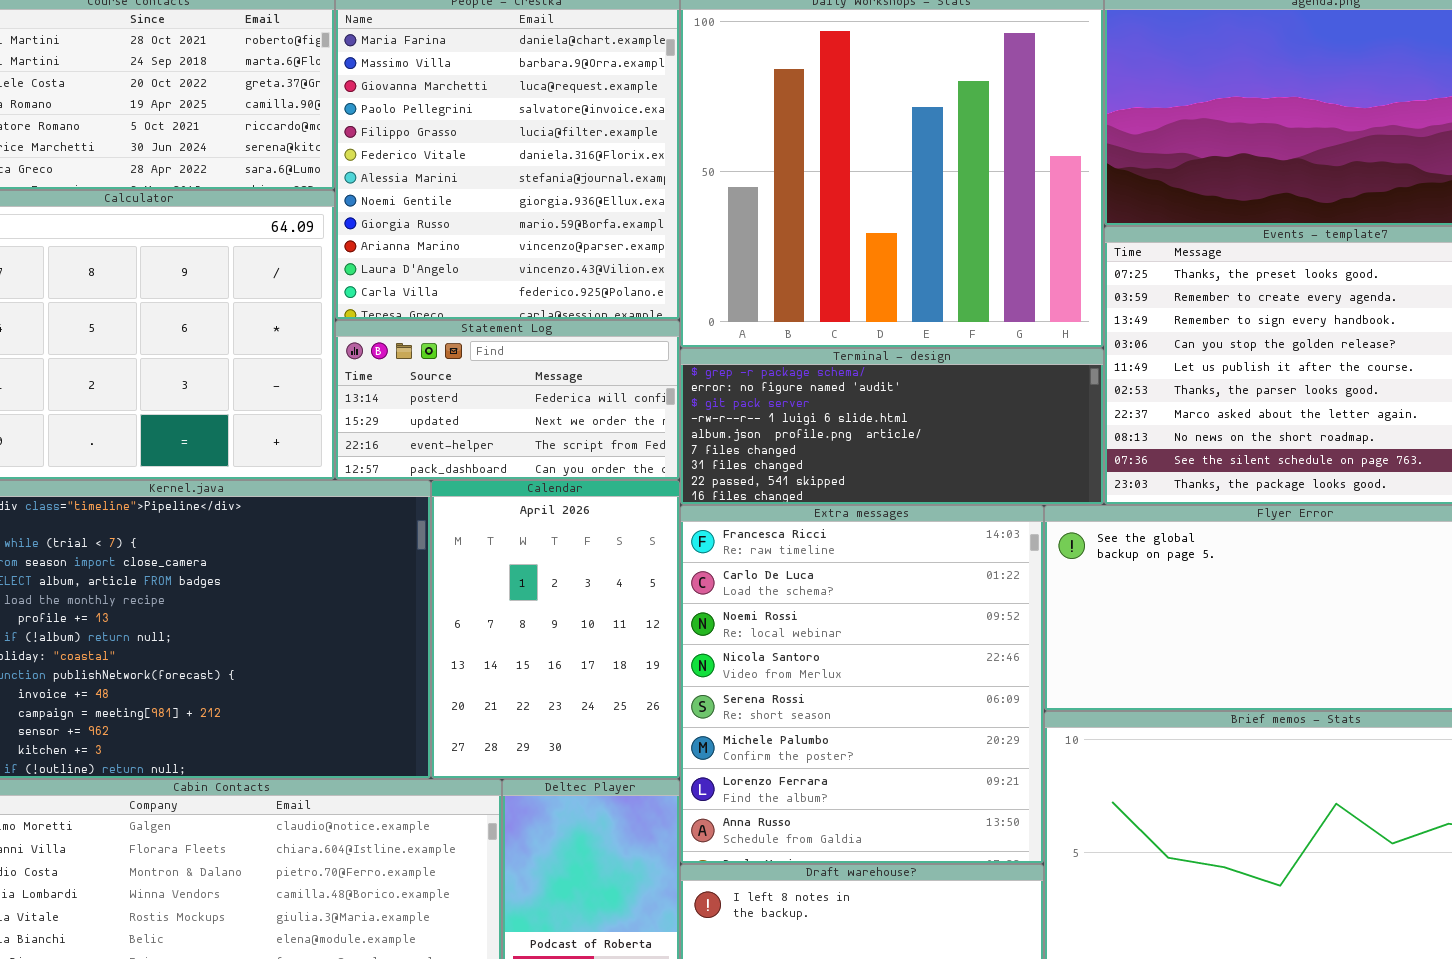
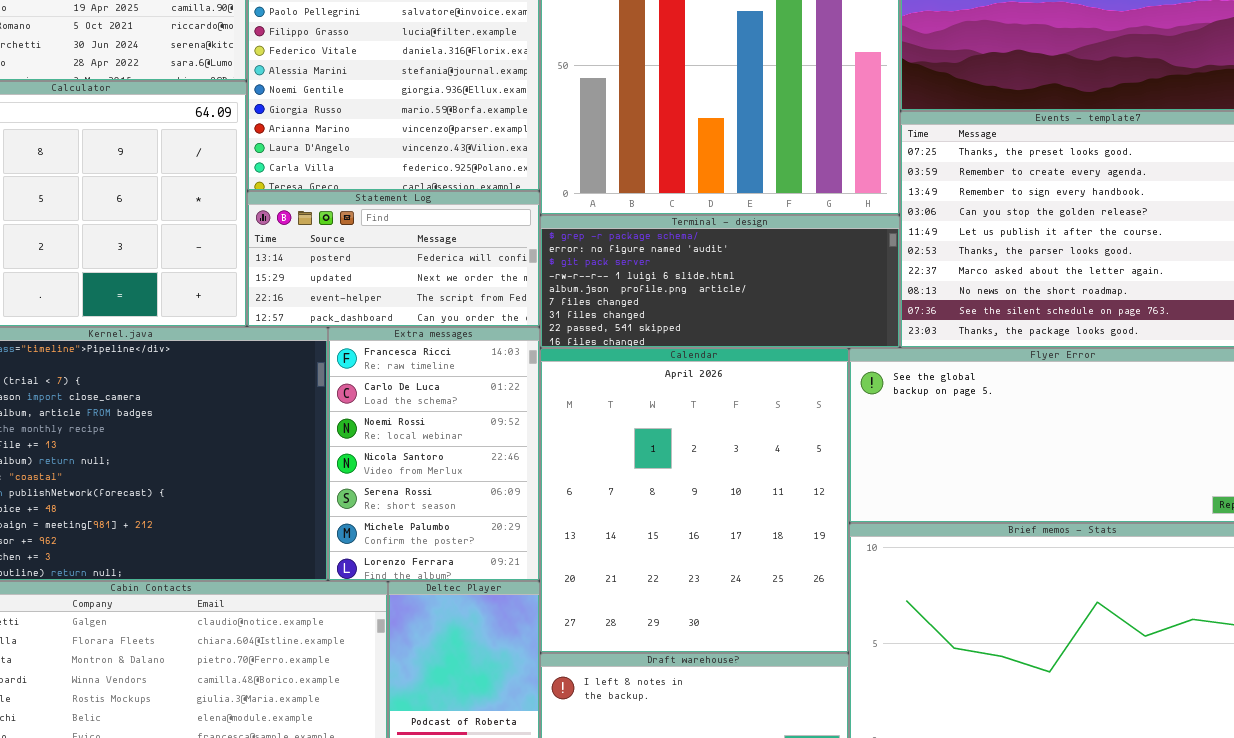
Calendar: [431,480,680,779] -> [540,348,849,653], moved, resized
Extra messages: [680,505,1044,864] -> [328,327,540,581], moved, resized

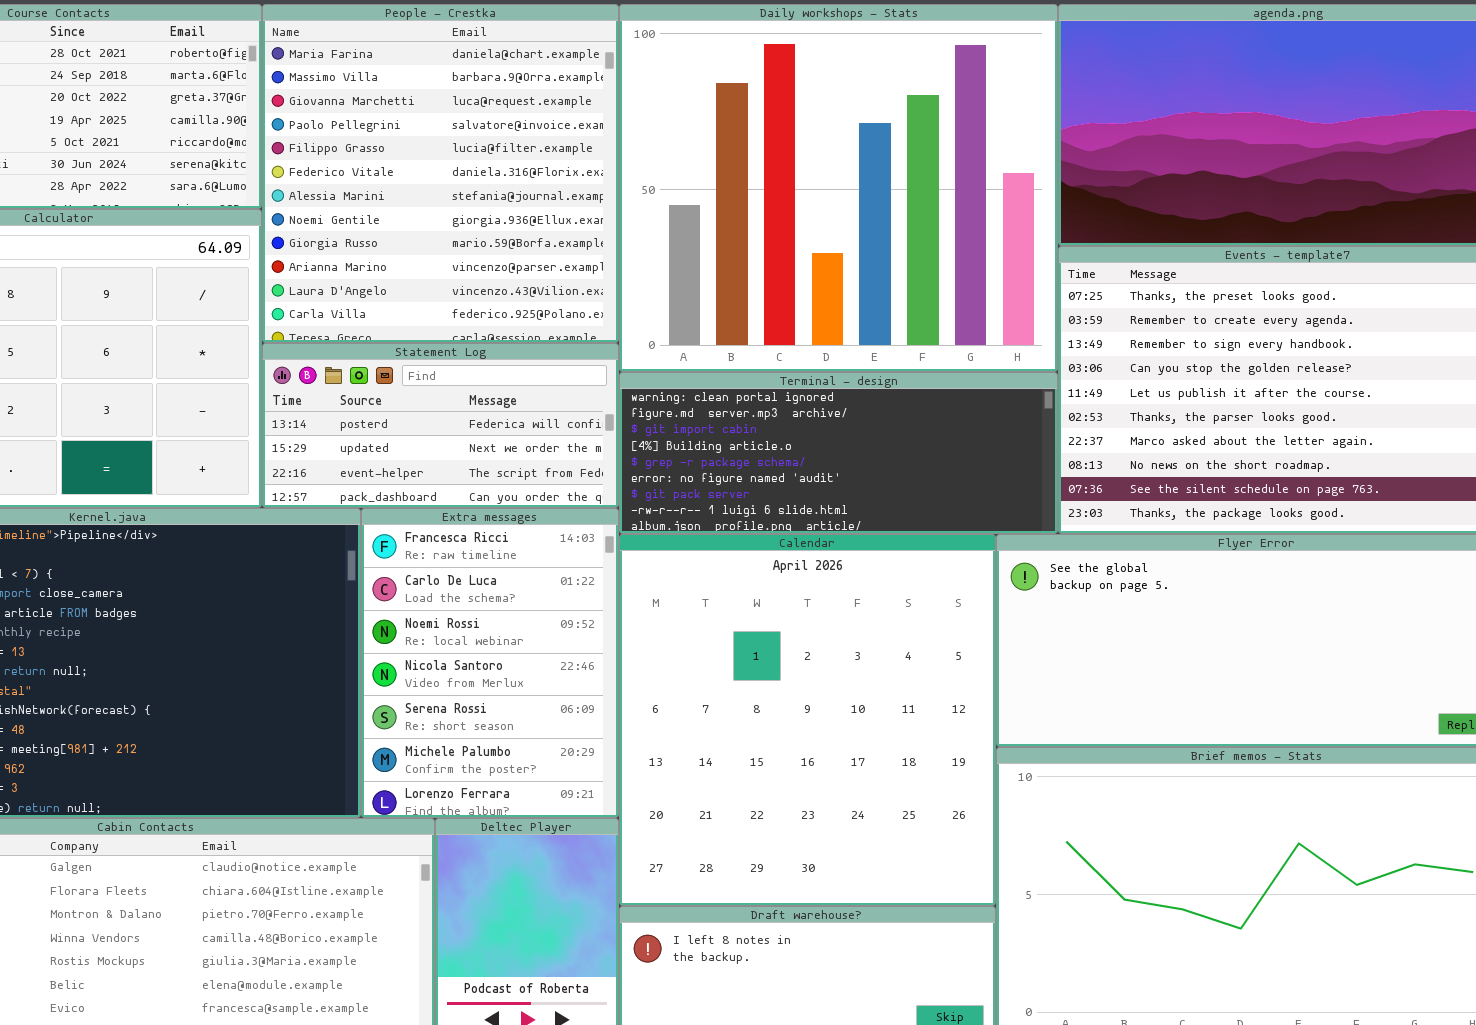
Terminal - design: [540,215,900,348] -> [619,372,1058,534], scrolled up 4 rows

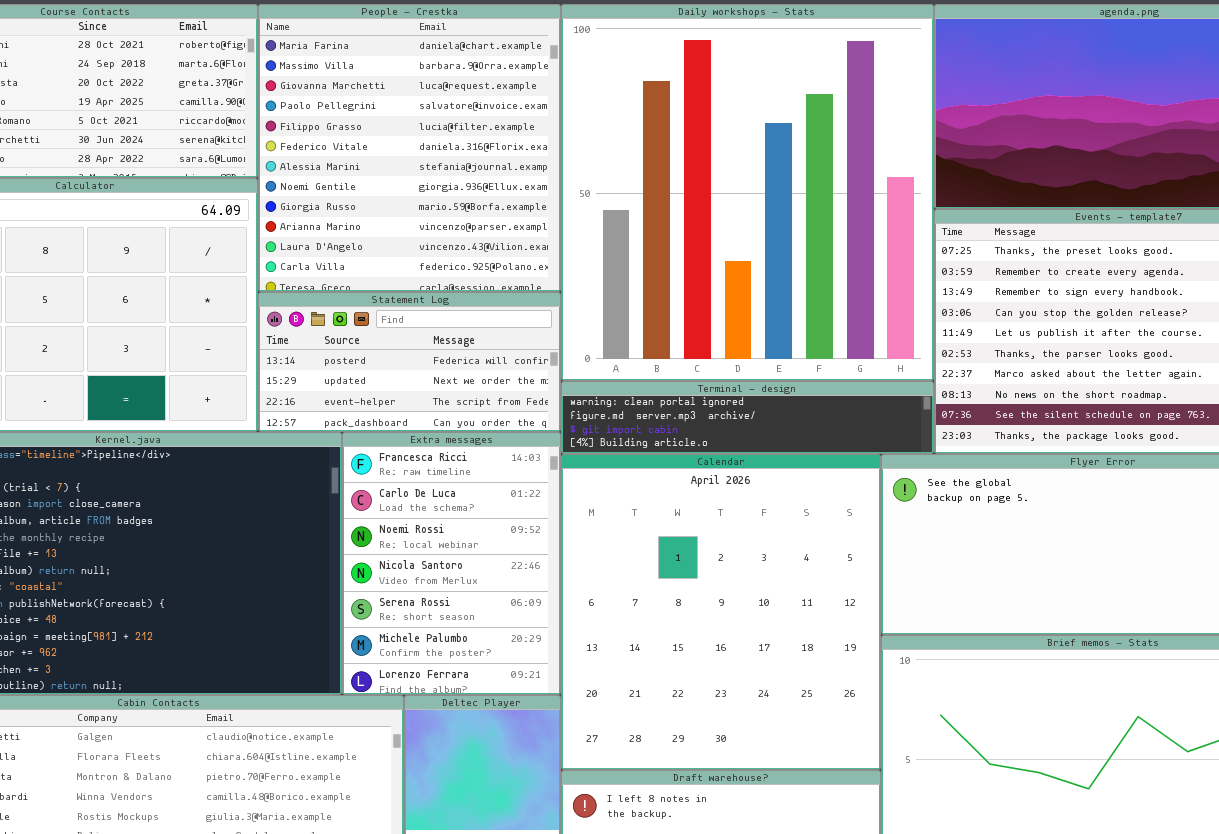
Daily workshops - Stats: [619,4,1058,372] -> [561,4,934,381], resized
Terminal - design: [619,372,1058,534] -> [561,381,934,454], resized

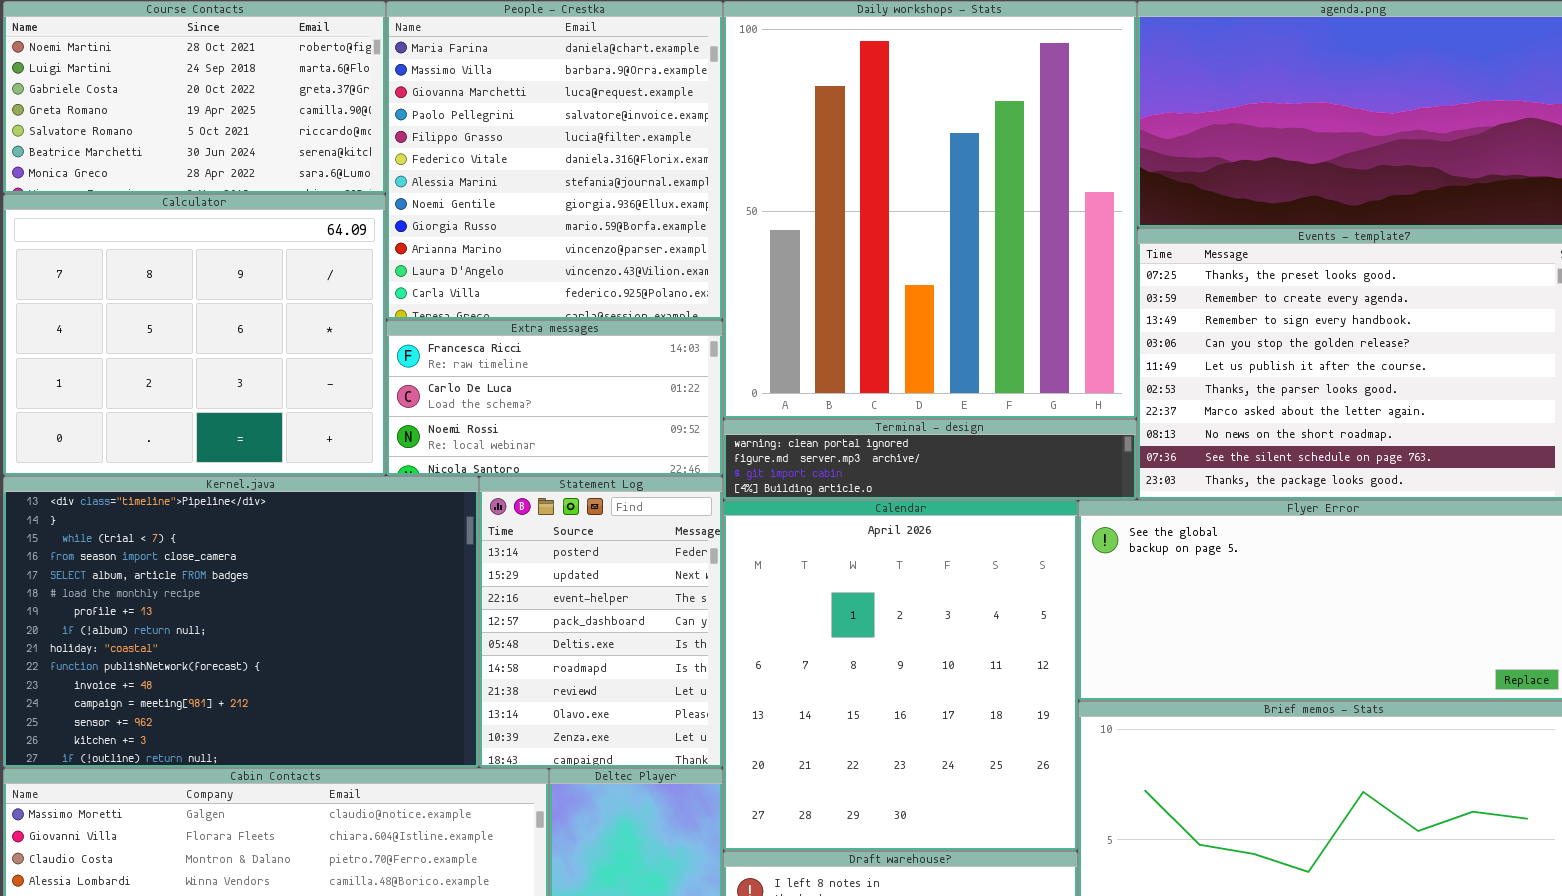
Statement Log: [258,292,561,432] -> [479,476,723,768], moved, resized
Extra messages: [342,432,561,695] -> [386,320,723,476], moved, resized

